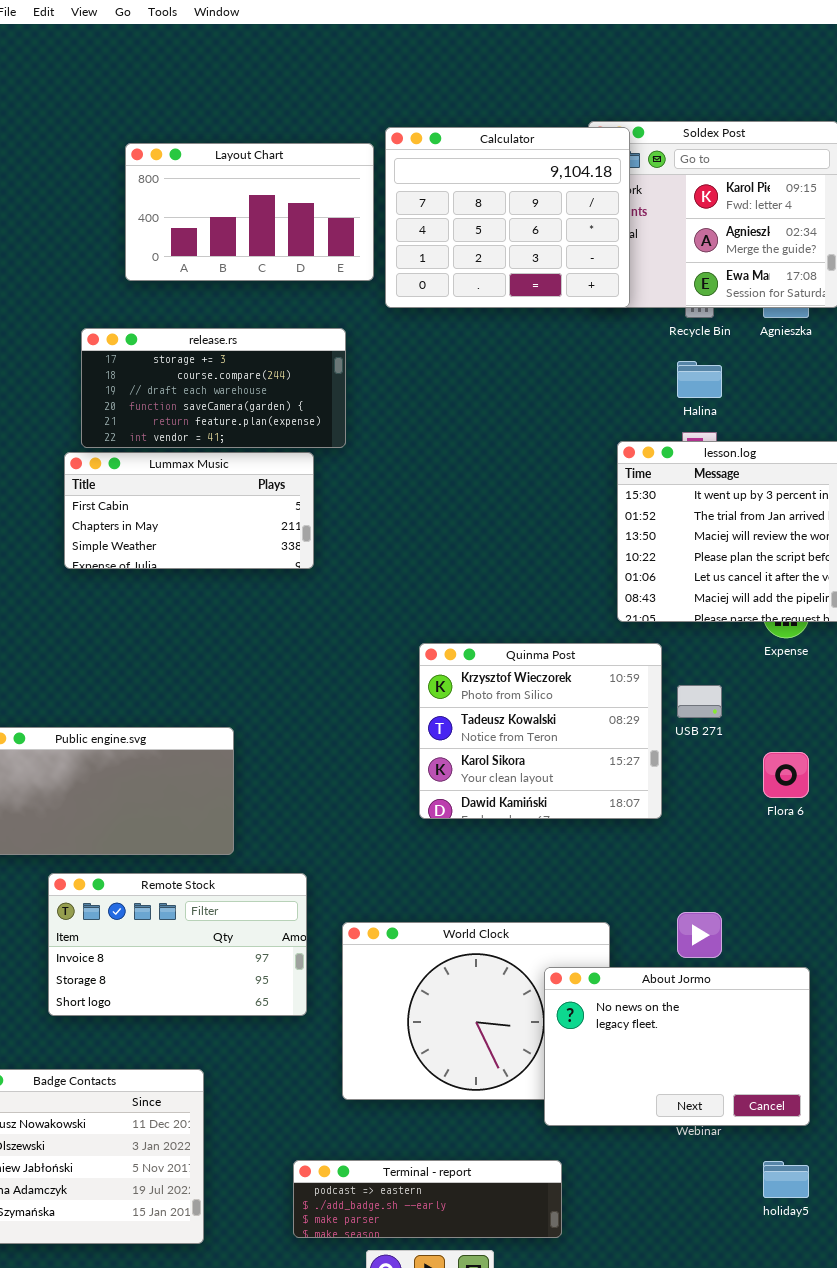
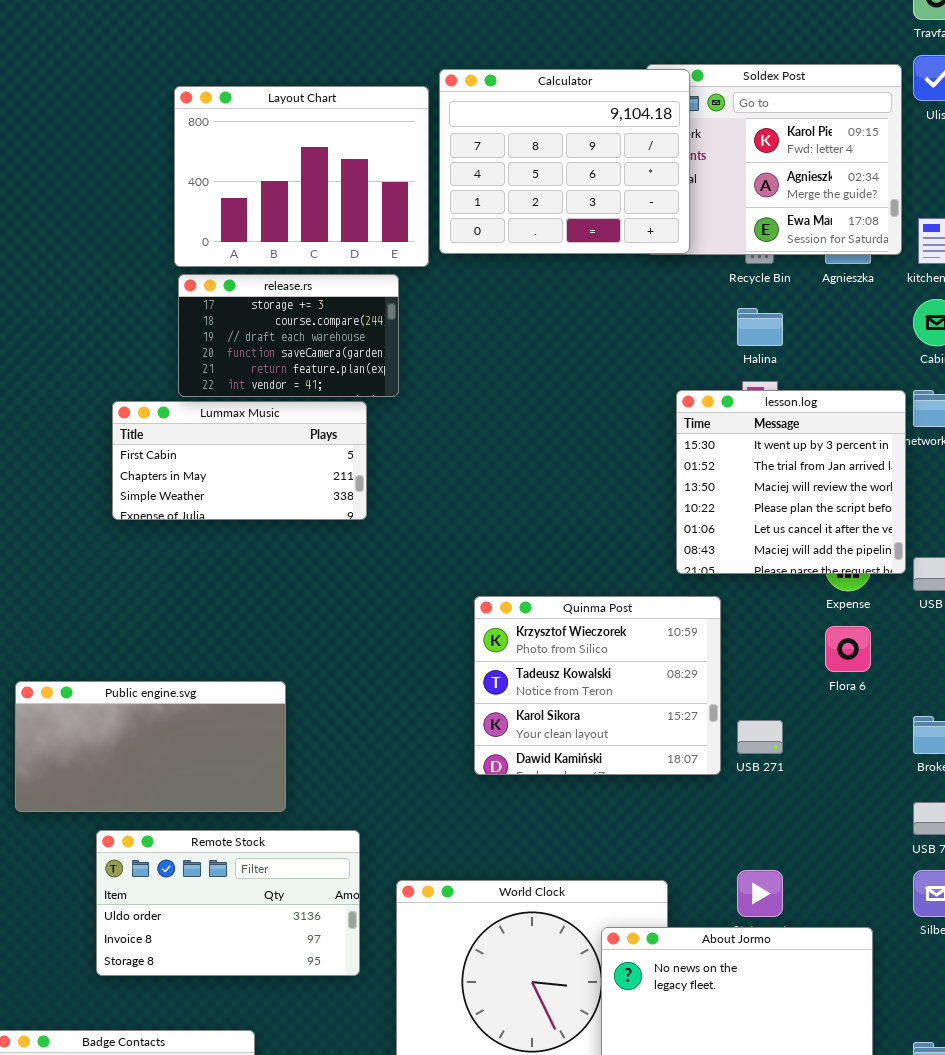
Layout Chart: [125,143,374,281] -> [174,86,429,267], resized
release.rs: [81,328,346,448] -> [178,274,399,397], resized
USB 271: [677,685,722,718] -> [737,720,783,754], moved
Flora 6: [763,752,809,798] -> [825,626,871,672], moved
Remote Stock: [48,873,307,1016] -> [96,830,360,976], scrolled up 1 row

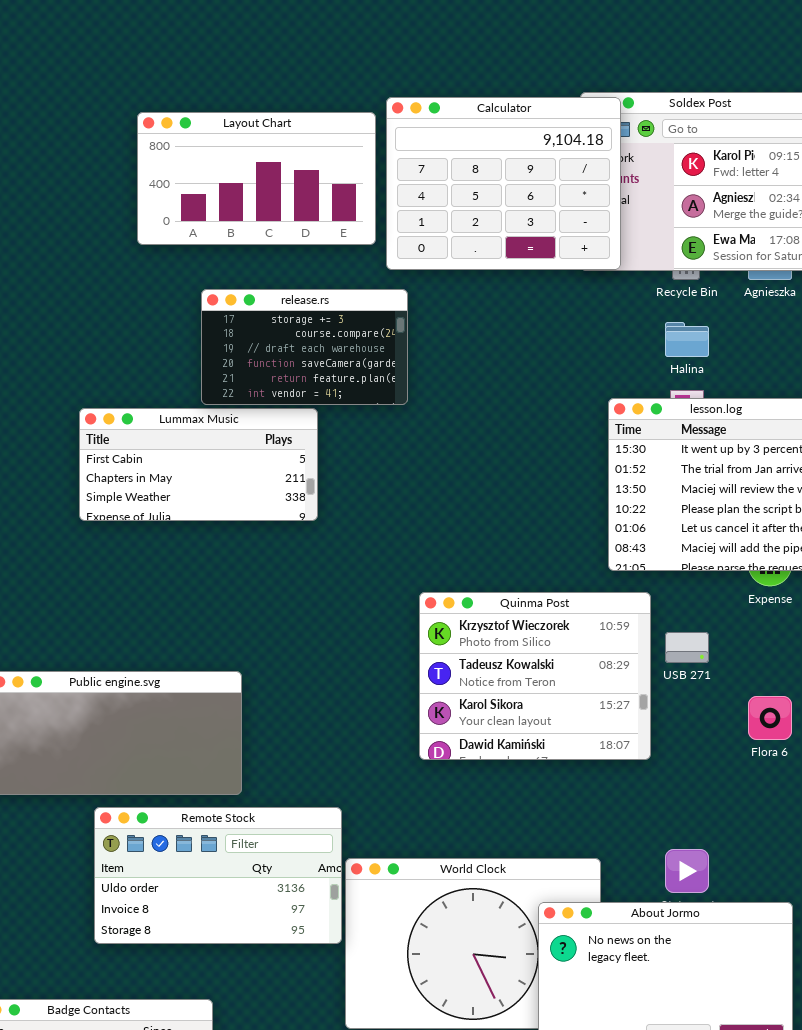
Layout Chart: [174,86,429,267] -> [137,112,376,245], resized
release.rs: [178,274,399,397] -> [201,289,408,405], moved
Flora 6: [825,626,871,672] -> [748,696,792,740], moved
USB 271: [737,720,783,754] -> [665,632,709,663], moved
Remote Stock: [96,830,360,976] -> [94,807,342,944], moved

